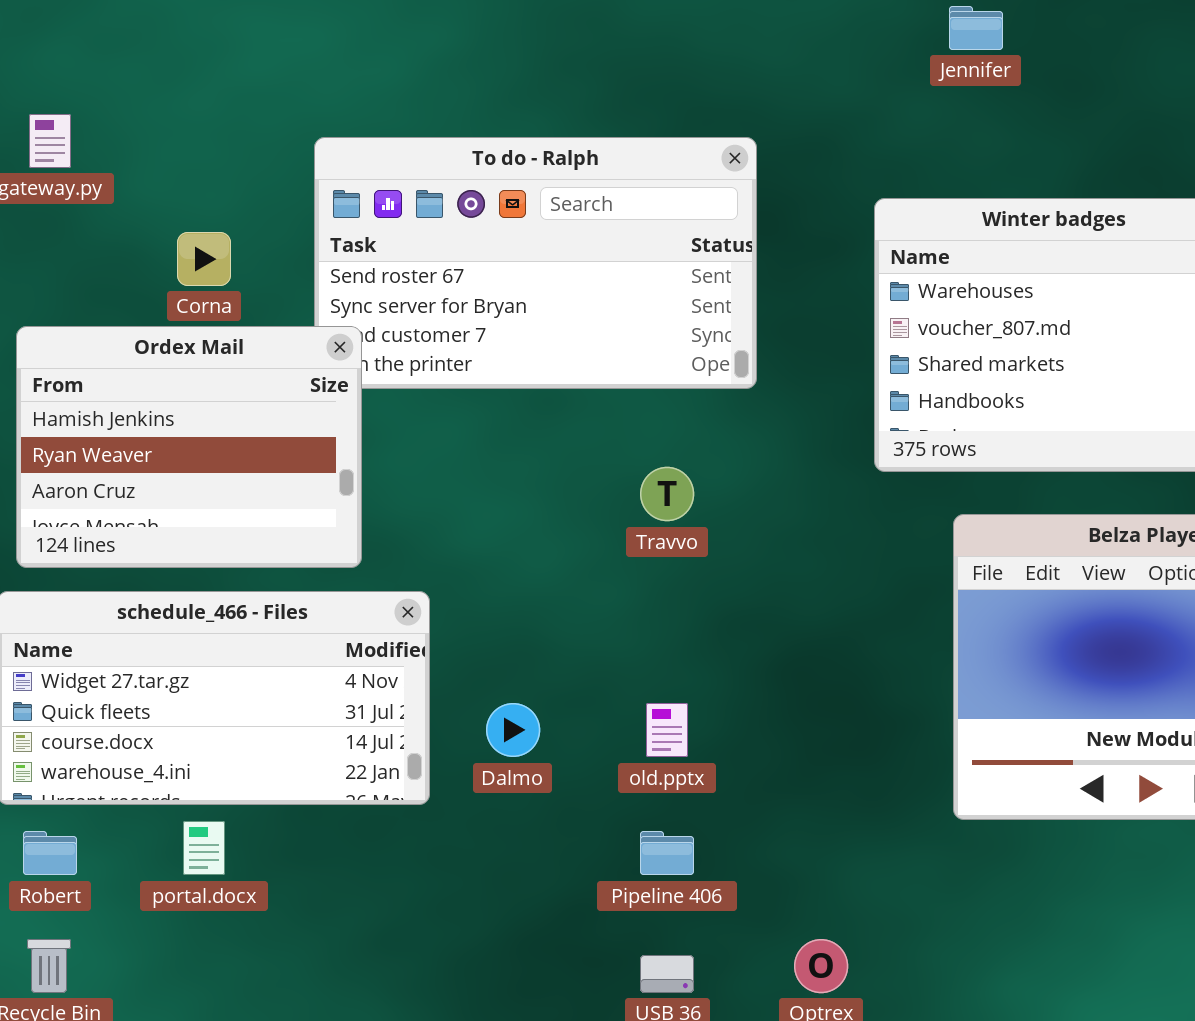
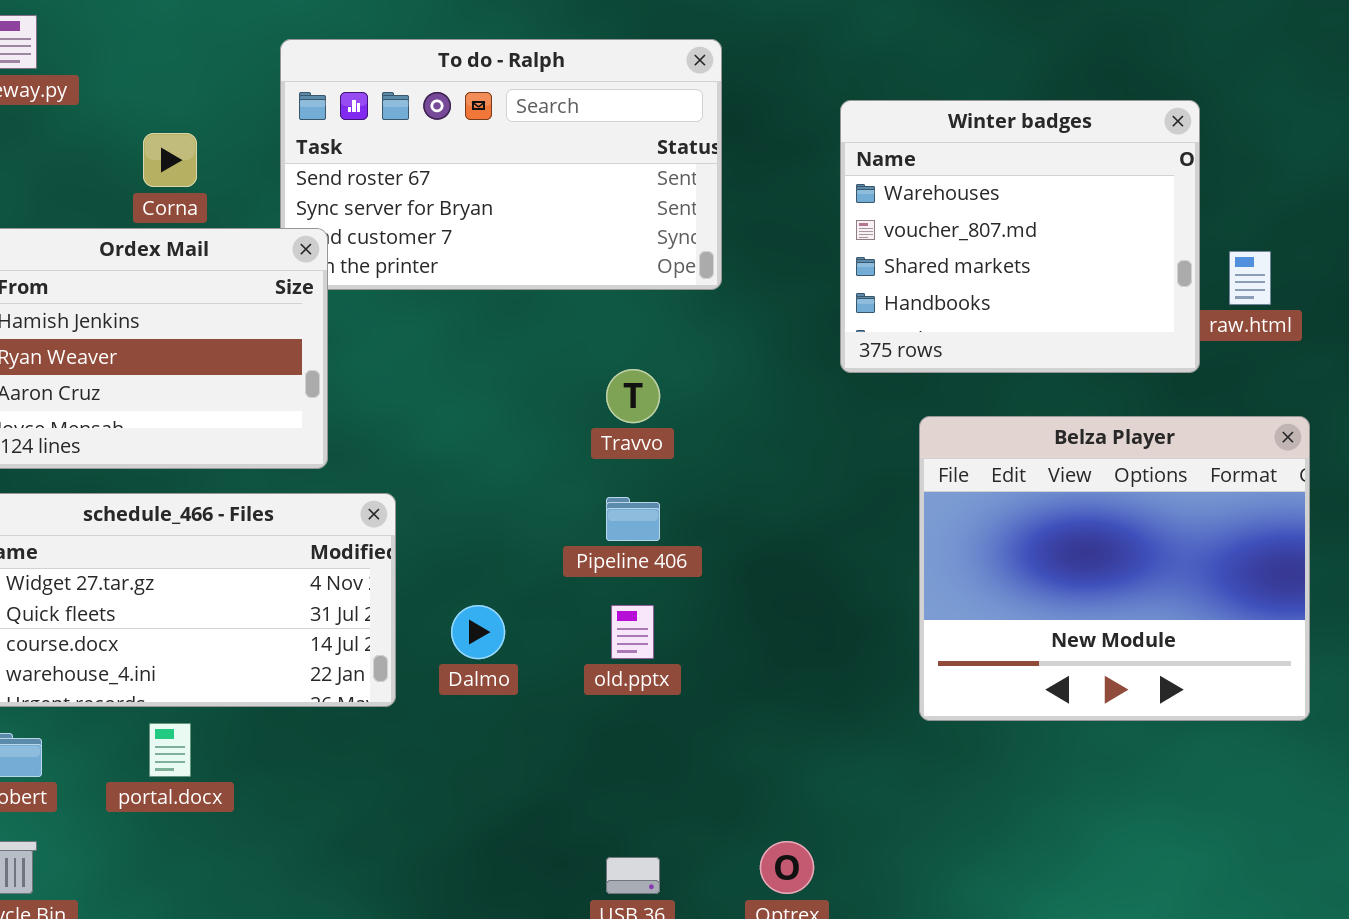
Pipeline 406: [640,831,694,875] -> [606,497,660,541], moved

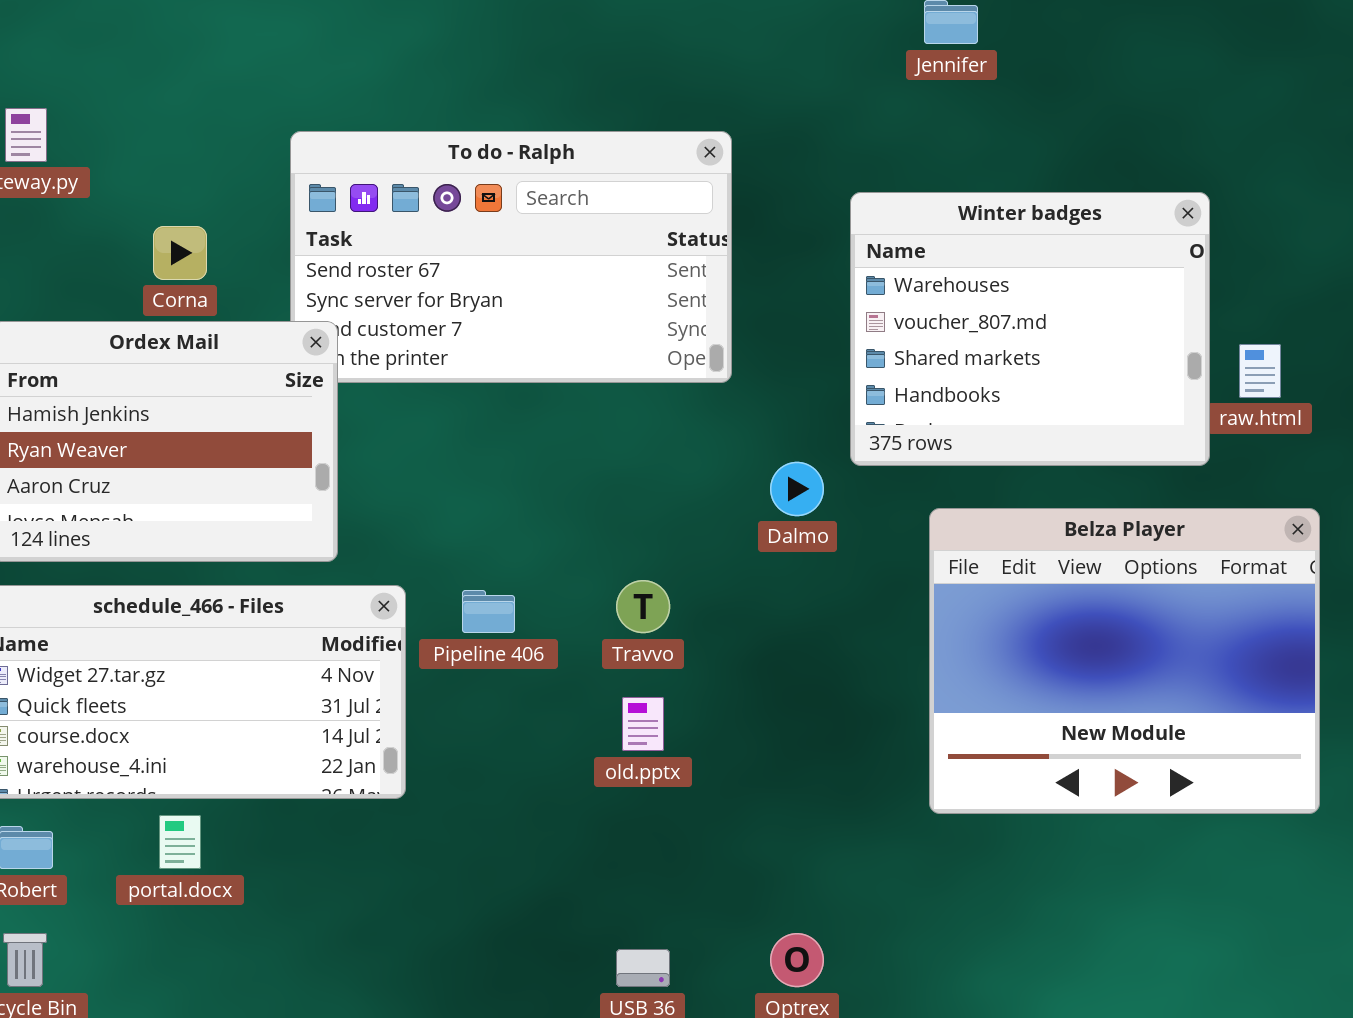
Travvo: [606,369,660,423] -> [616,580,670,633], moved
Pipeline 406: [606,497,660,541] -> [462,590,515,633], moved
Dalmo: [451,605,505,659] -> [770,462,824,516], moved

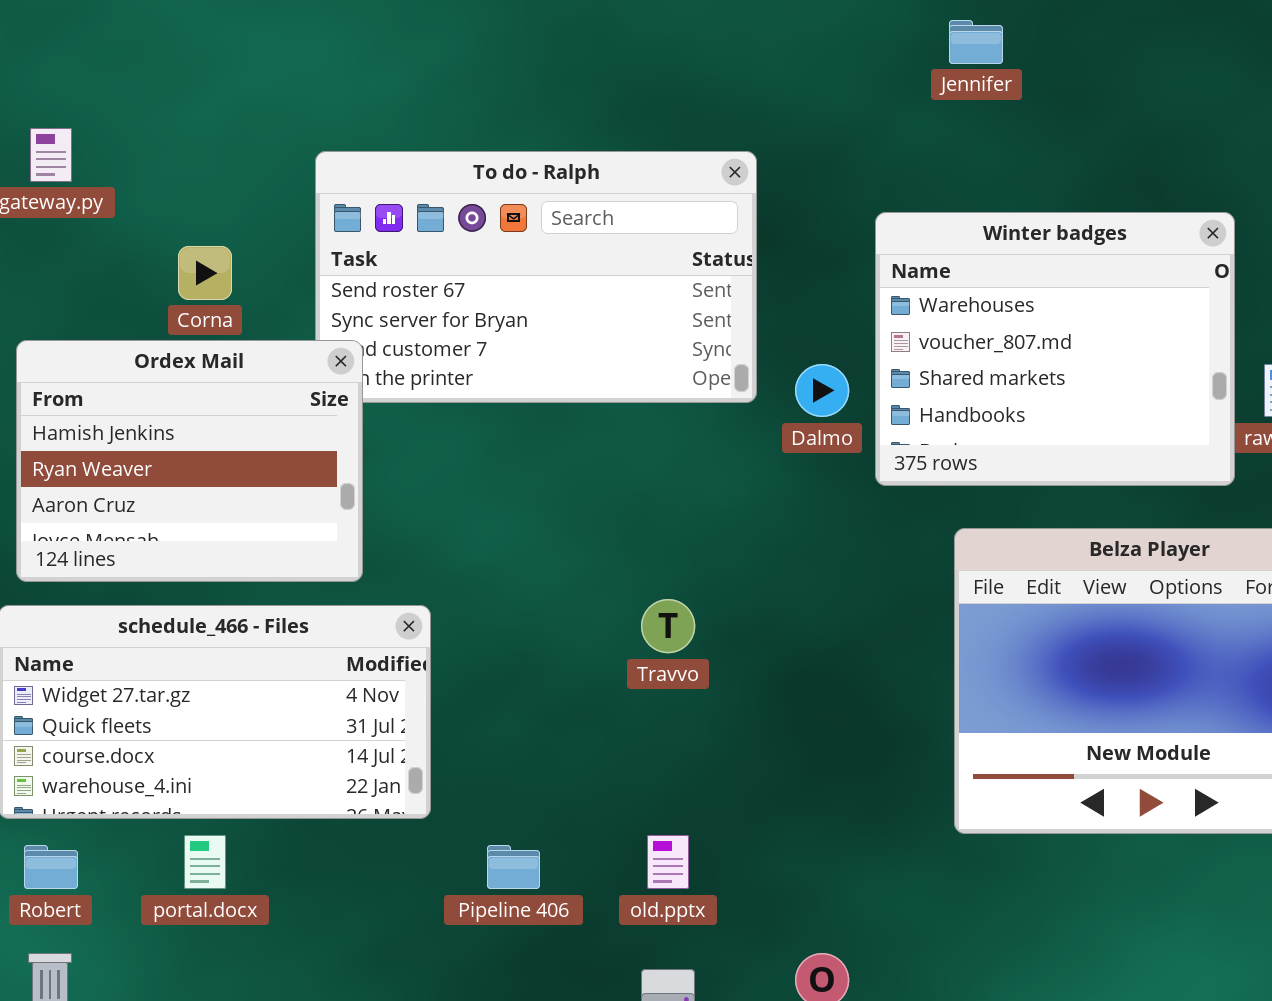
Dalmo: [770,462,824,516] -> [795,364,849,417], moved
Pipeline 406: [462,590,515,633] -> [487,845,540,889], moved
old.pptx: [622,697,664,751] -> [647,835,689,889], moved

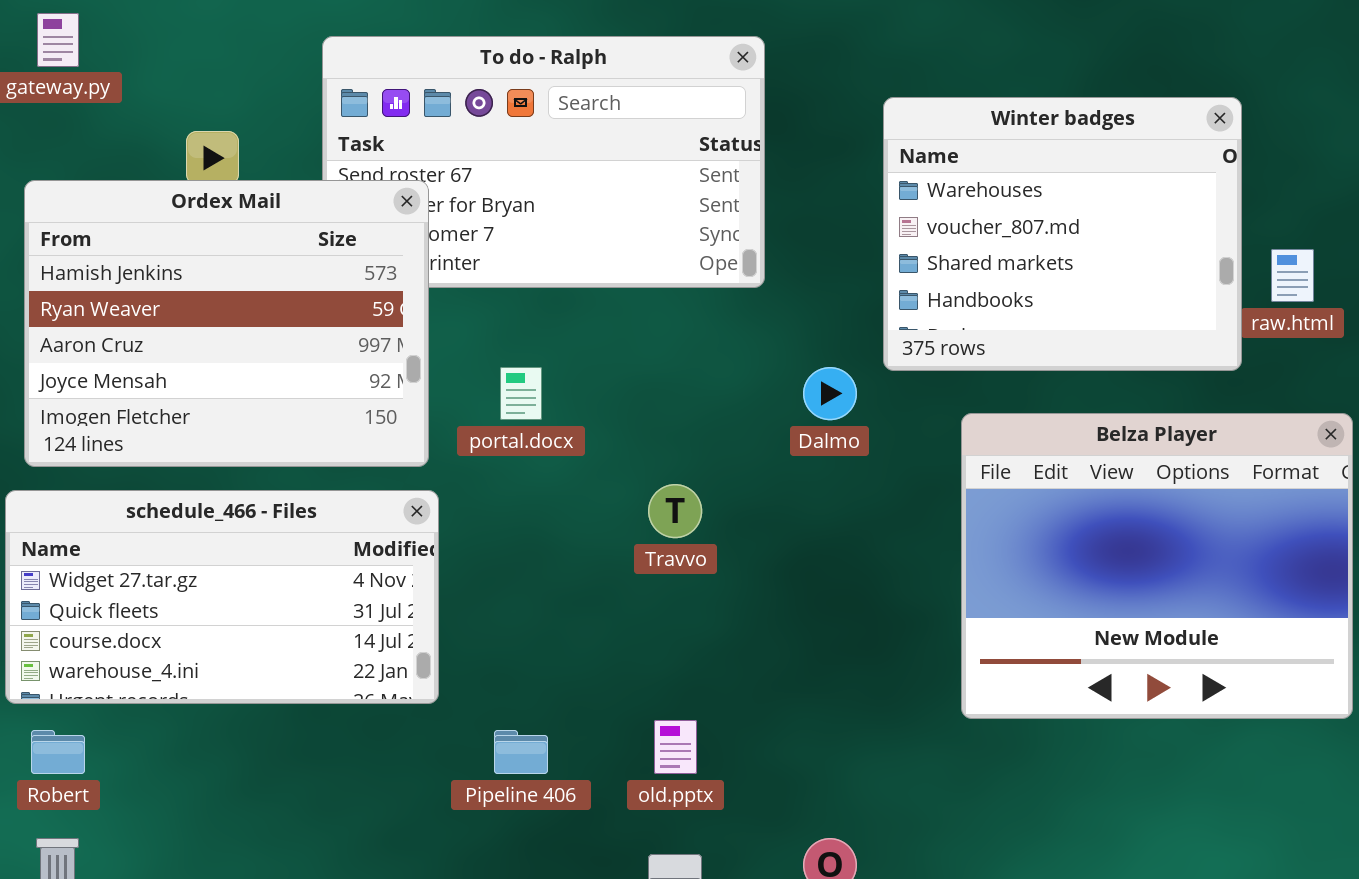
Ordex Mail: [16,340,363,582] -> [24,180,429,467], resized
Dalmo: [795,364,849,417] -> [803,367,857,420], moved
portal.docx: [184,835,226,889] -> [500,367,542,420], moved

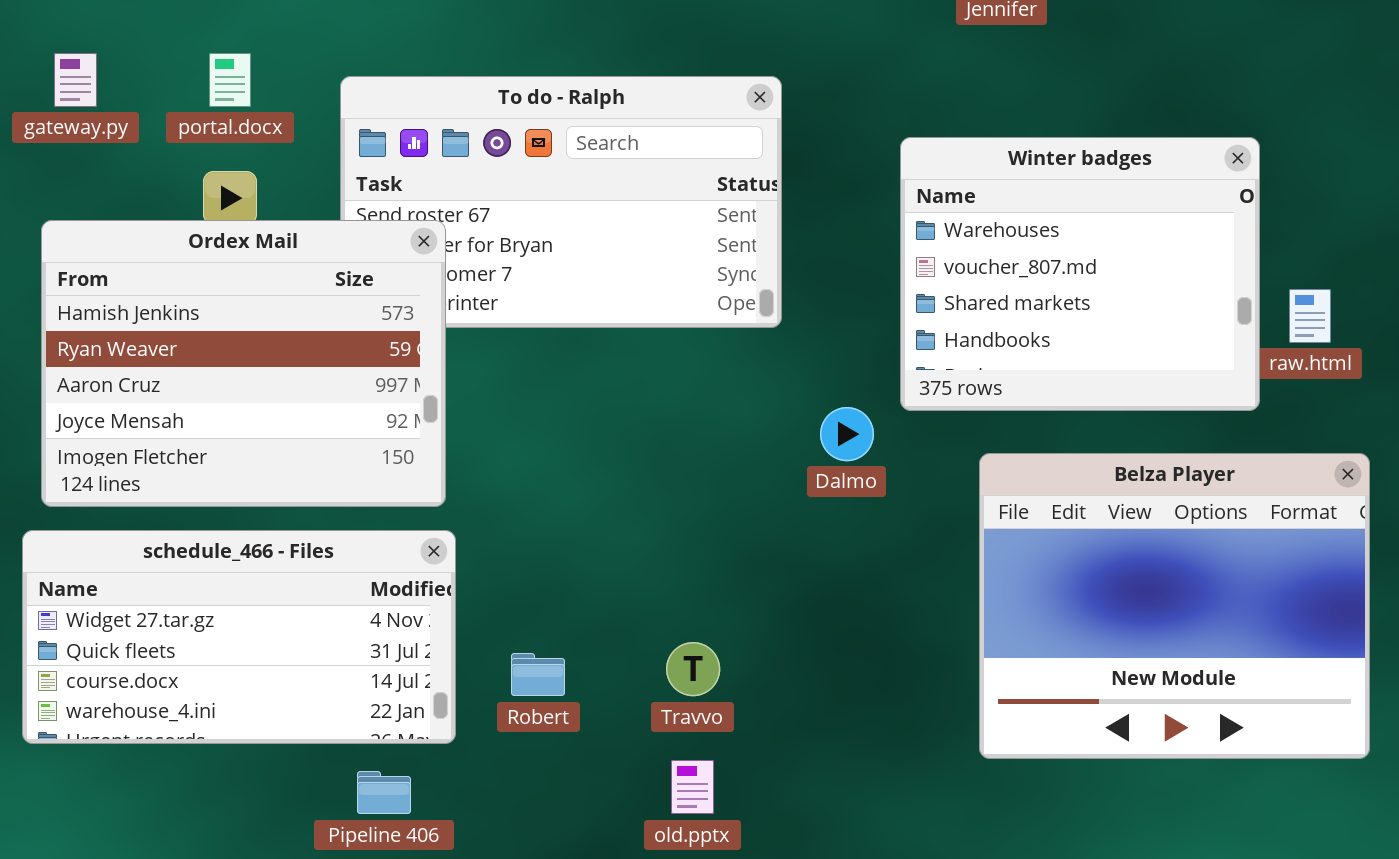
portal.docx: [500,367,542,420] -> [209,53,251,107], moved
Travvo: [648,484,702,538] -> [666,642,720,696], moved
Robert: [31,730,85,774] -> [511,653,565,696], moved
Pipeline 406: [494,730,548,774] -> [357,771,411,814], moved

